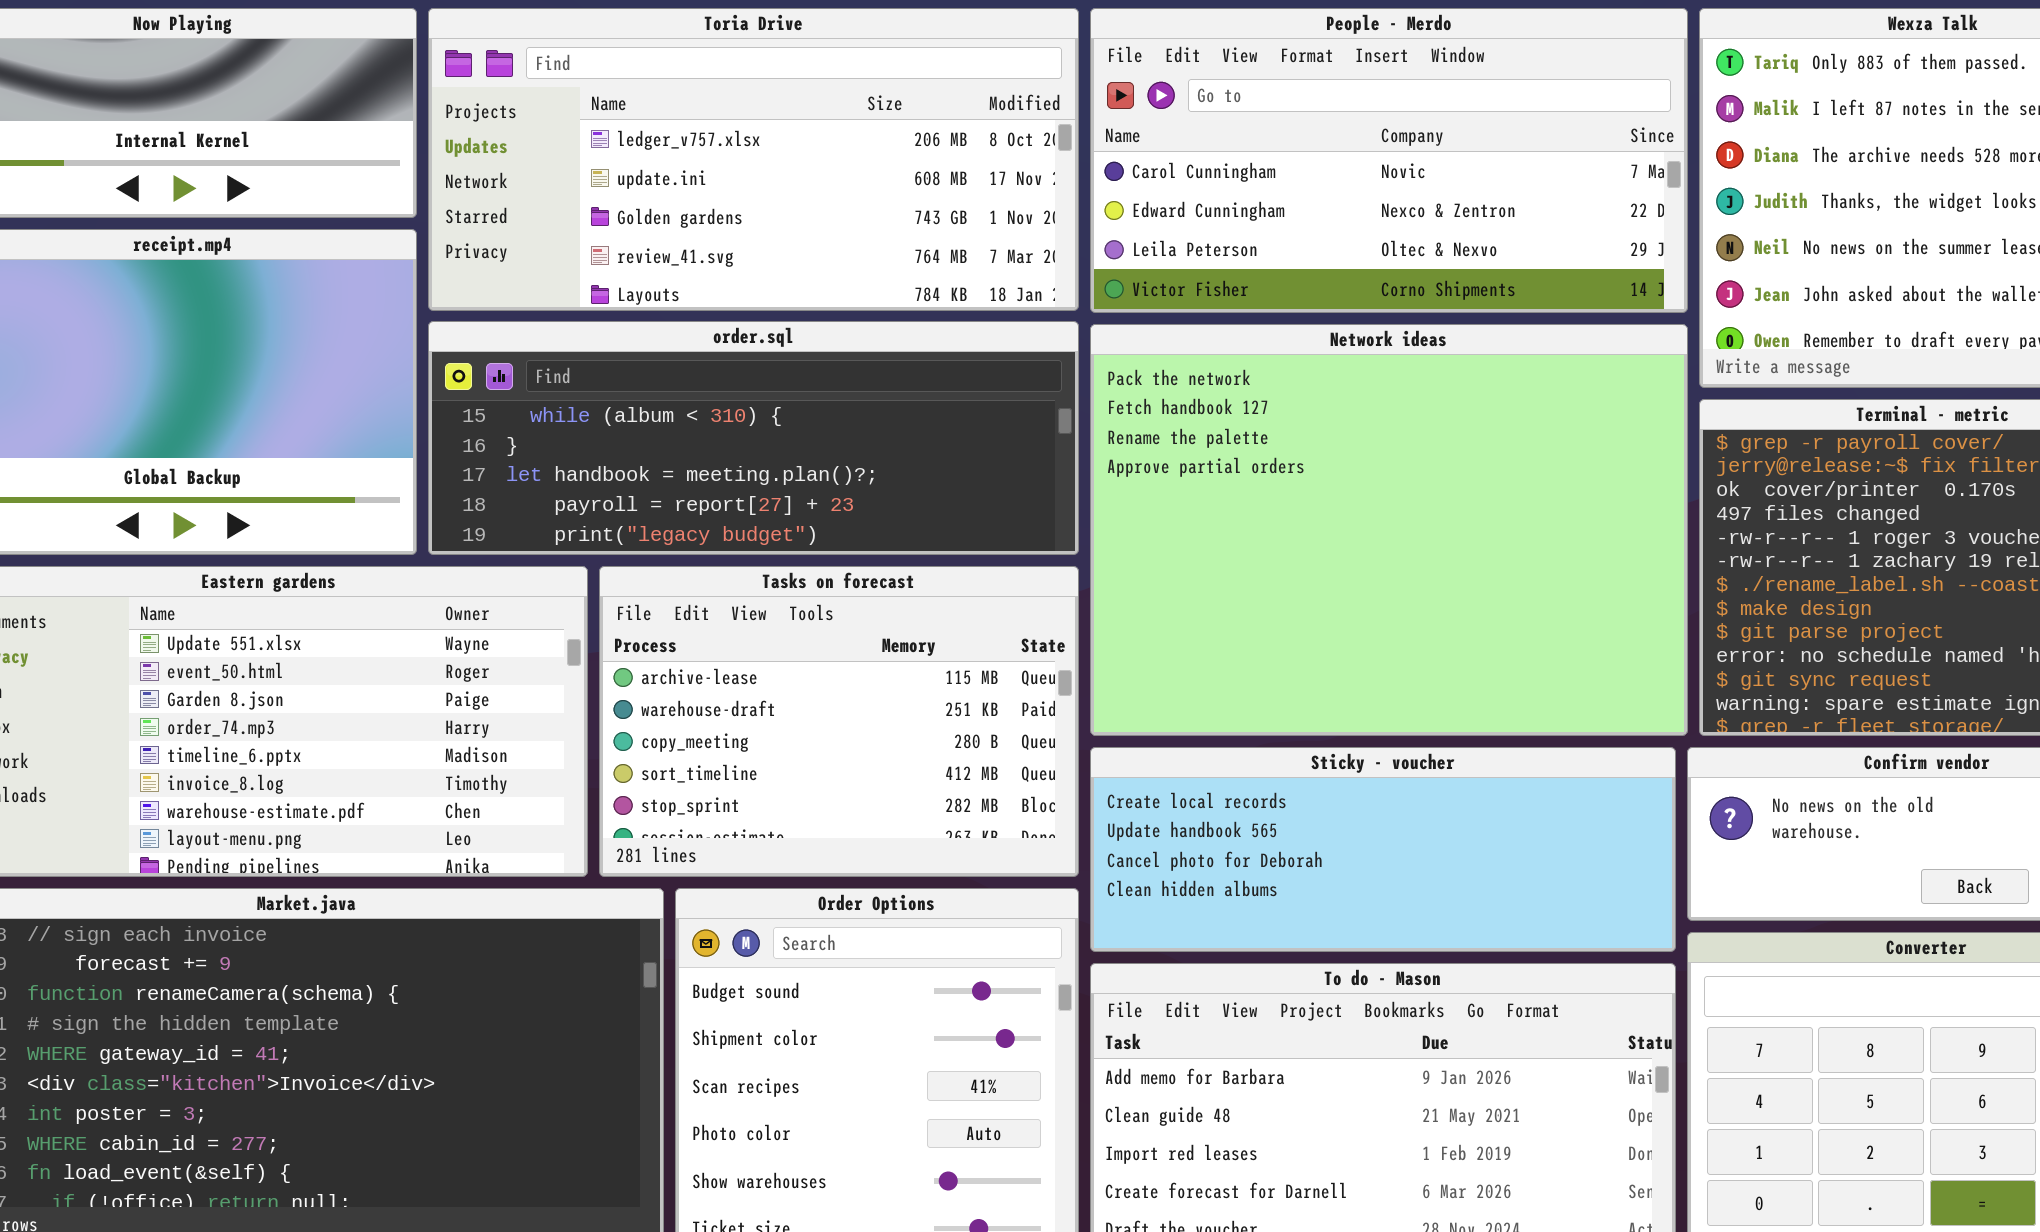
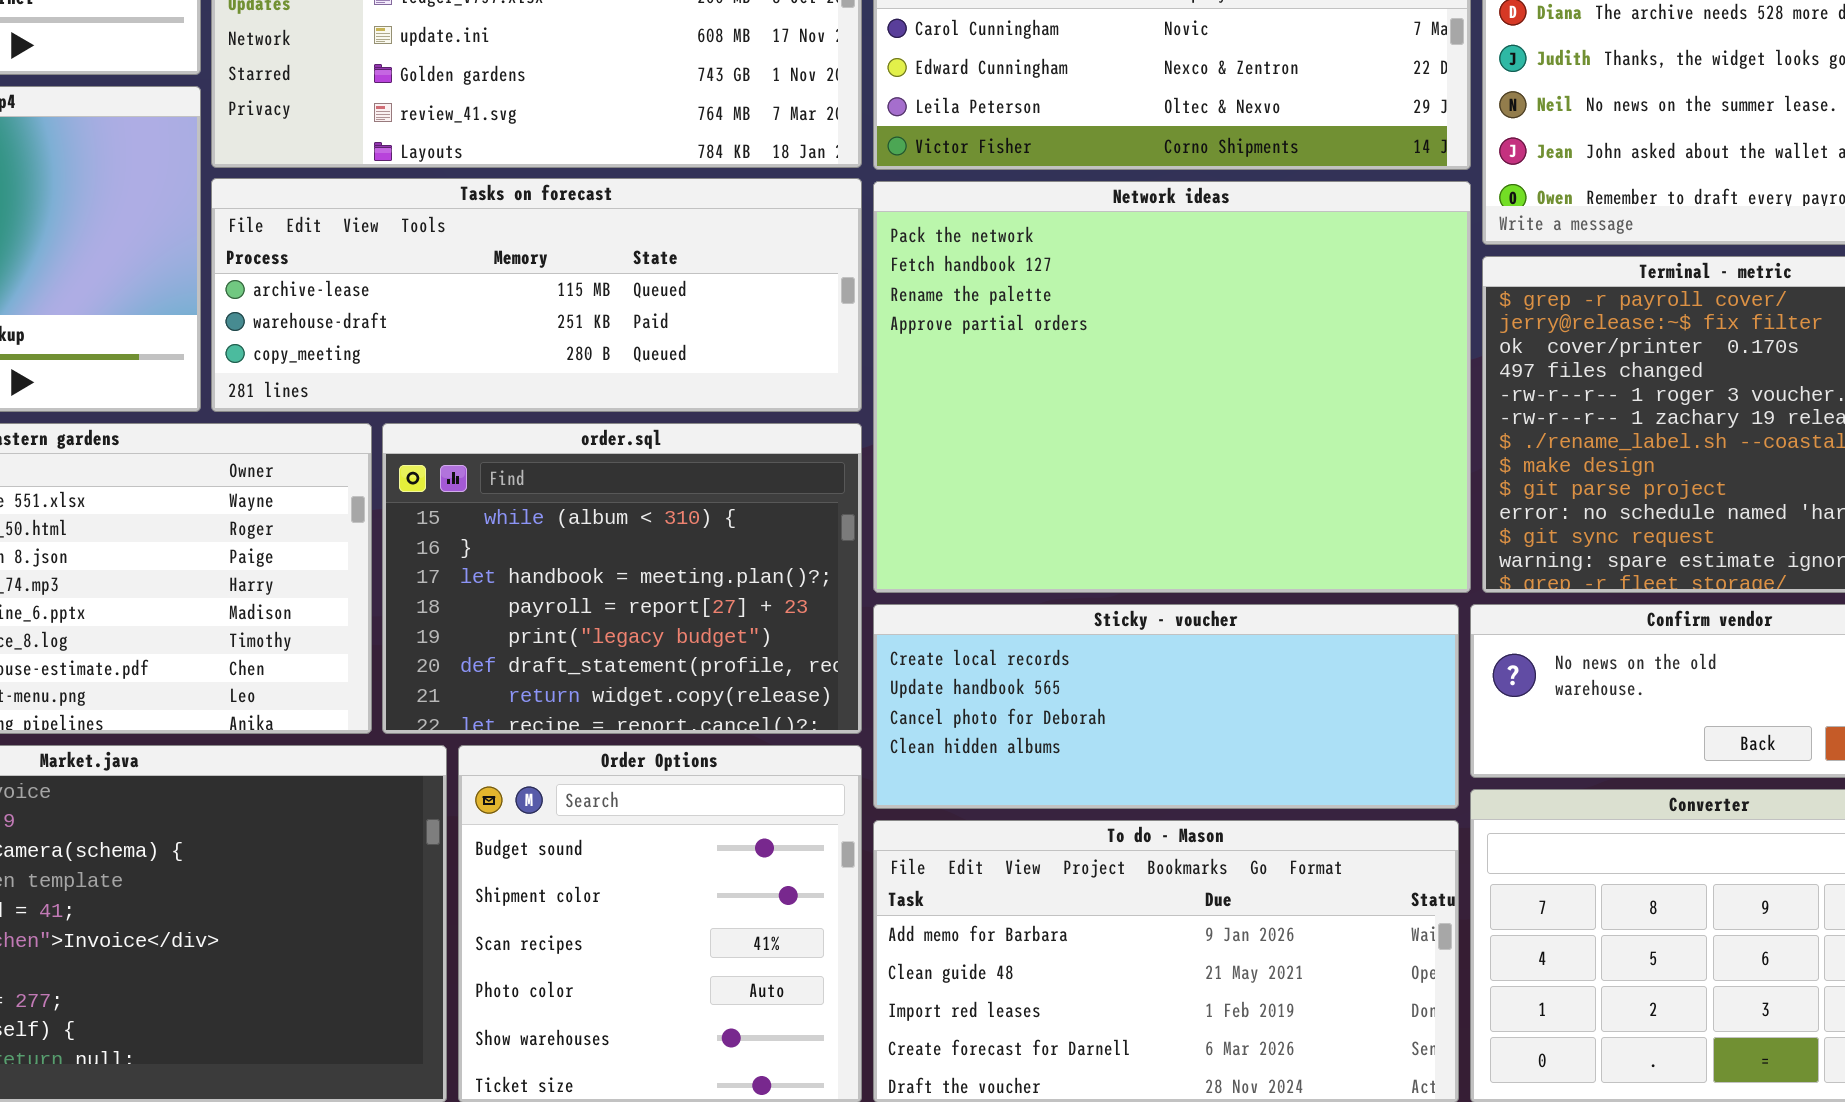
order.sql: [428,321,1079,555] -> [382,423,862,734], moved, resized
Tasks on forecast: [599,566,1079,877] -> [211,178,862,412], moved, resized

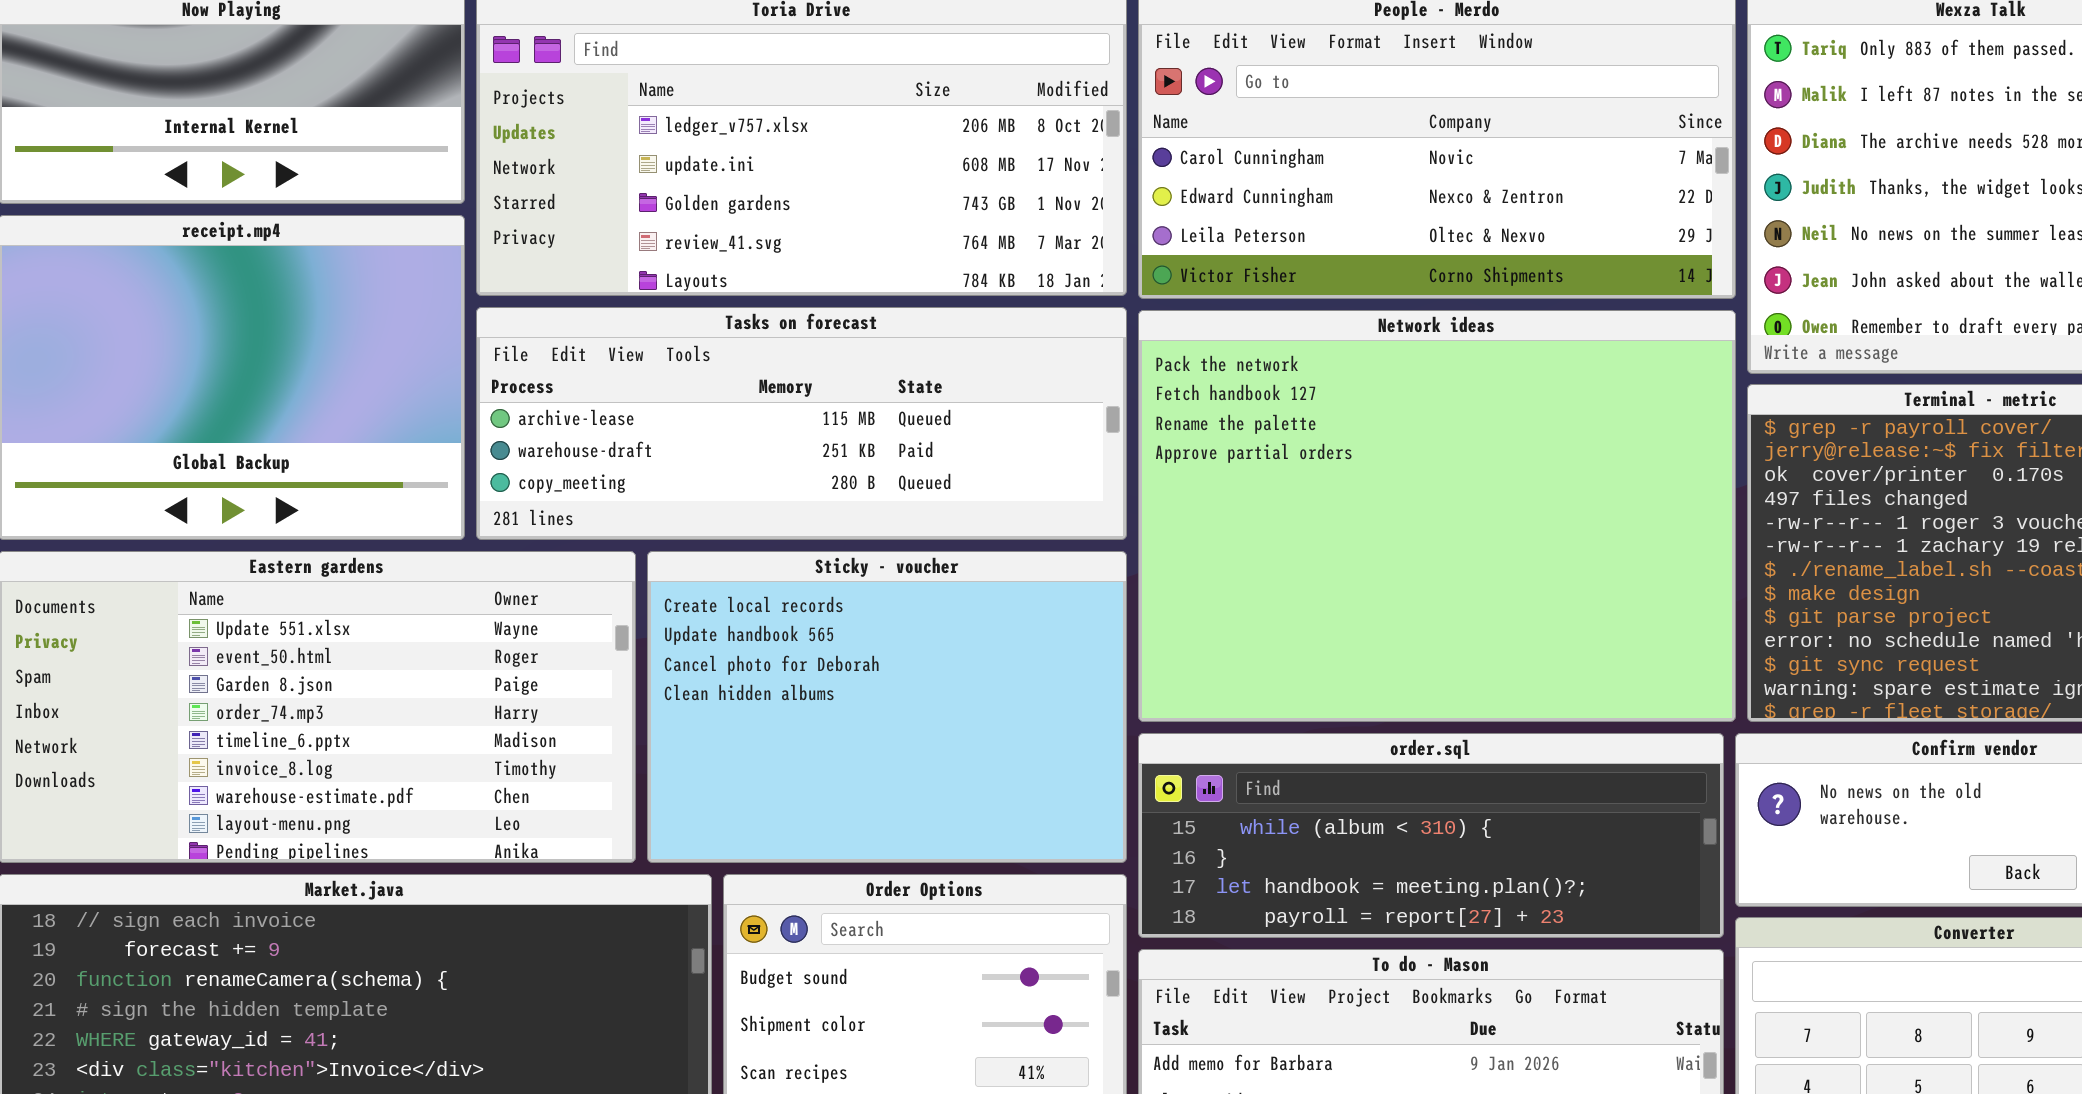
order.sql: [382,423,862,734] -> [1138,733,1724,938], moved, resized
Sticky - voucher: [873,604,1459,809] -> [647,551,1127,863], moved, resized

